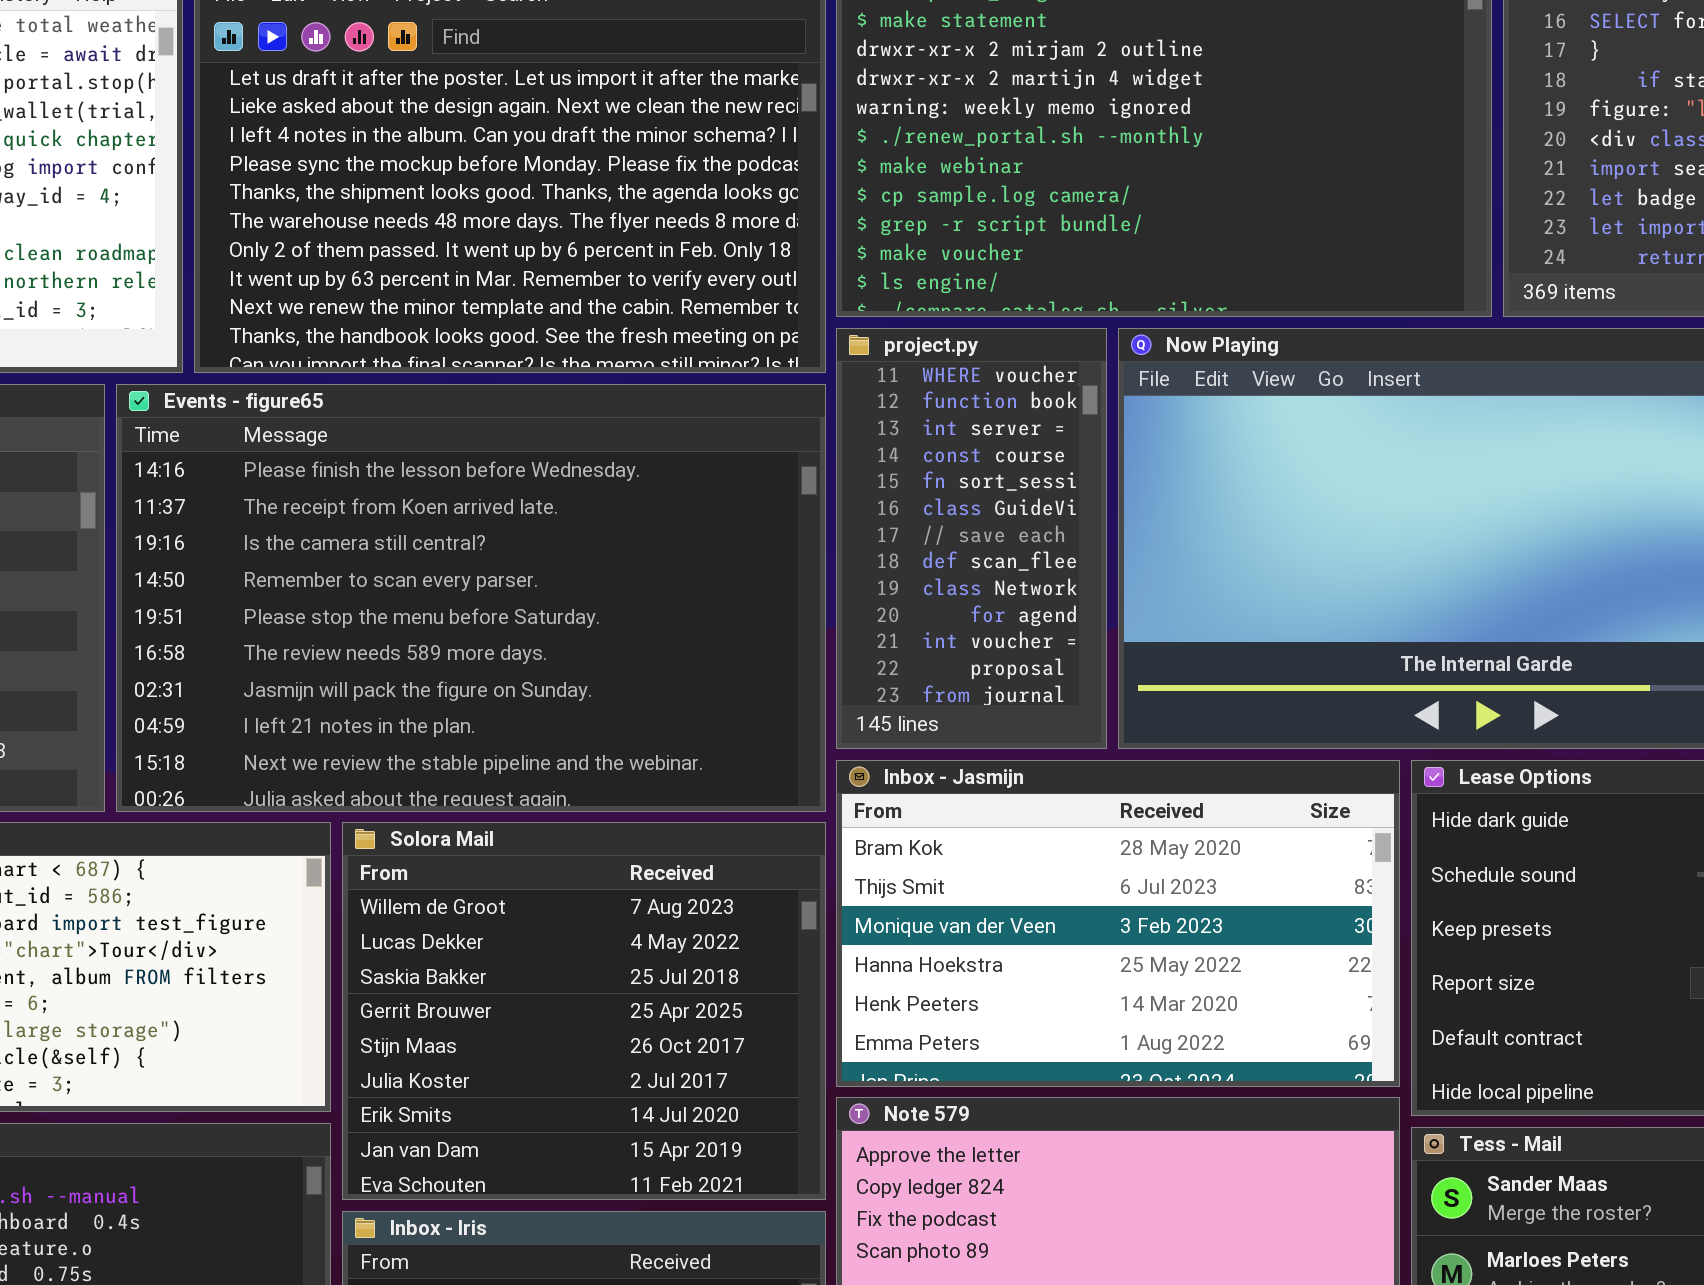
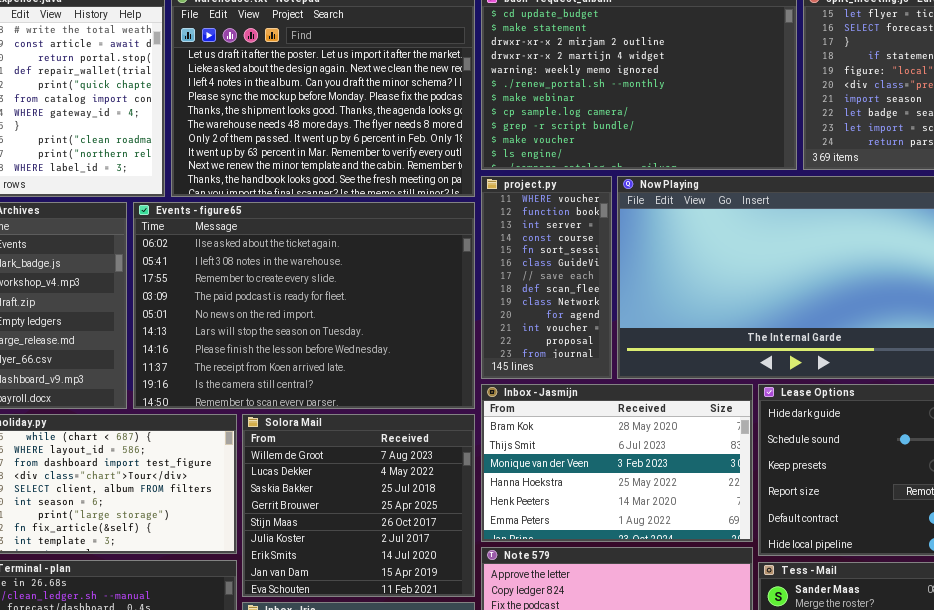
Events - figure65: [116,384,826,812] -> [133,202,475,409], scrolled up 6 rows

